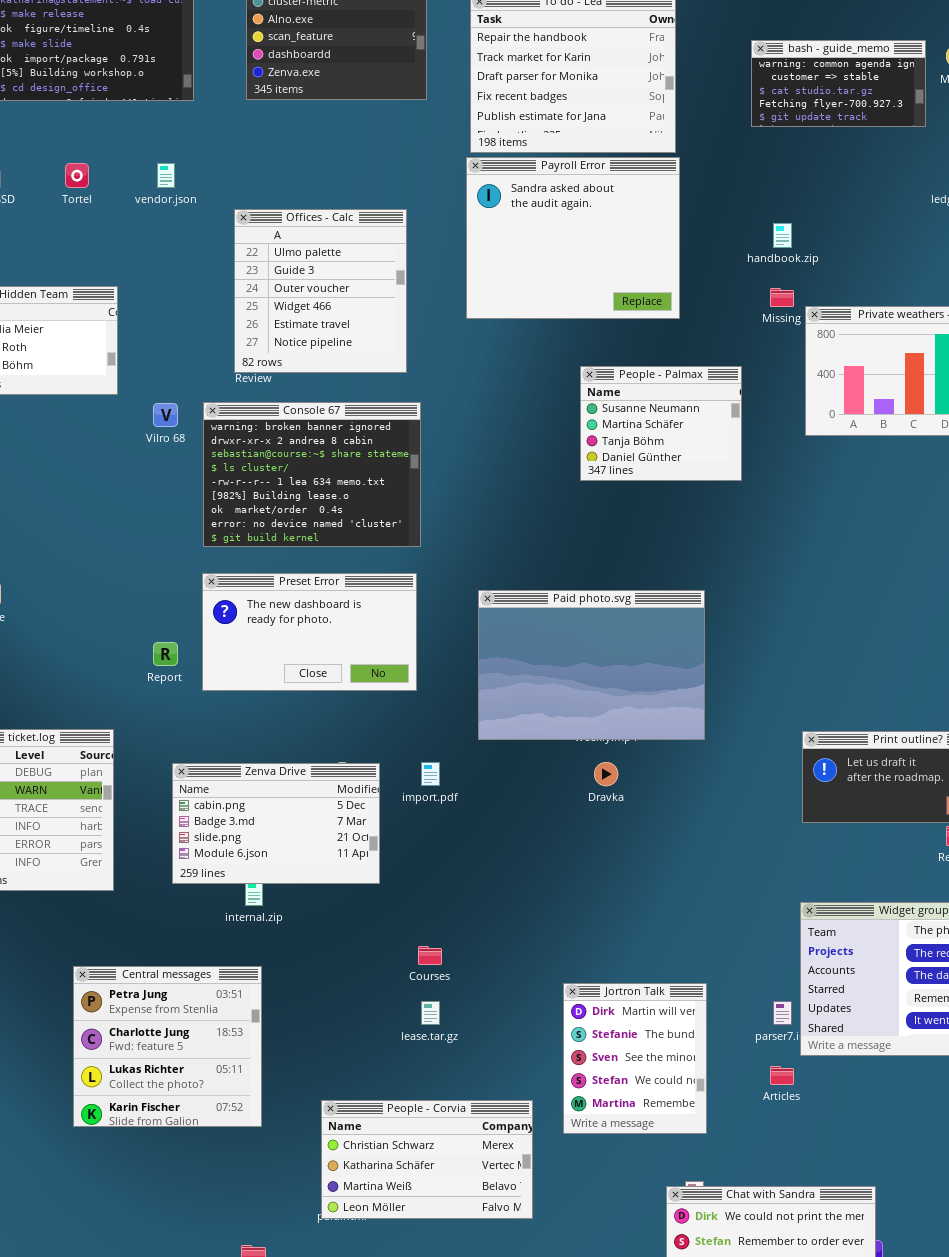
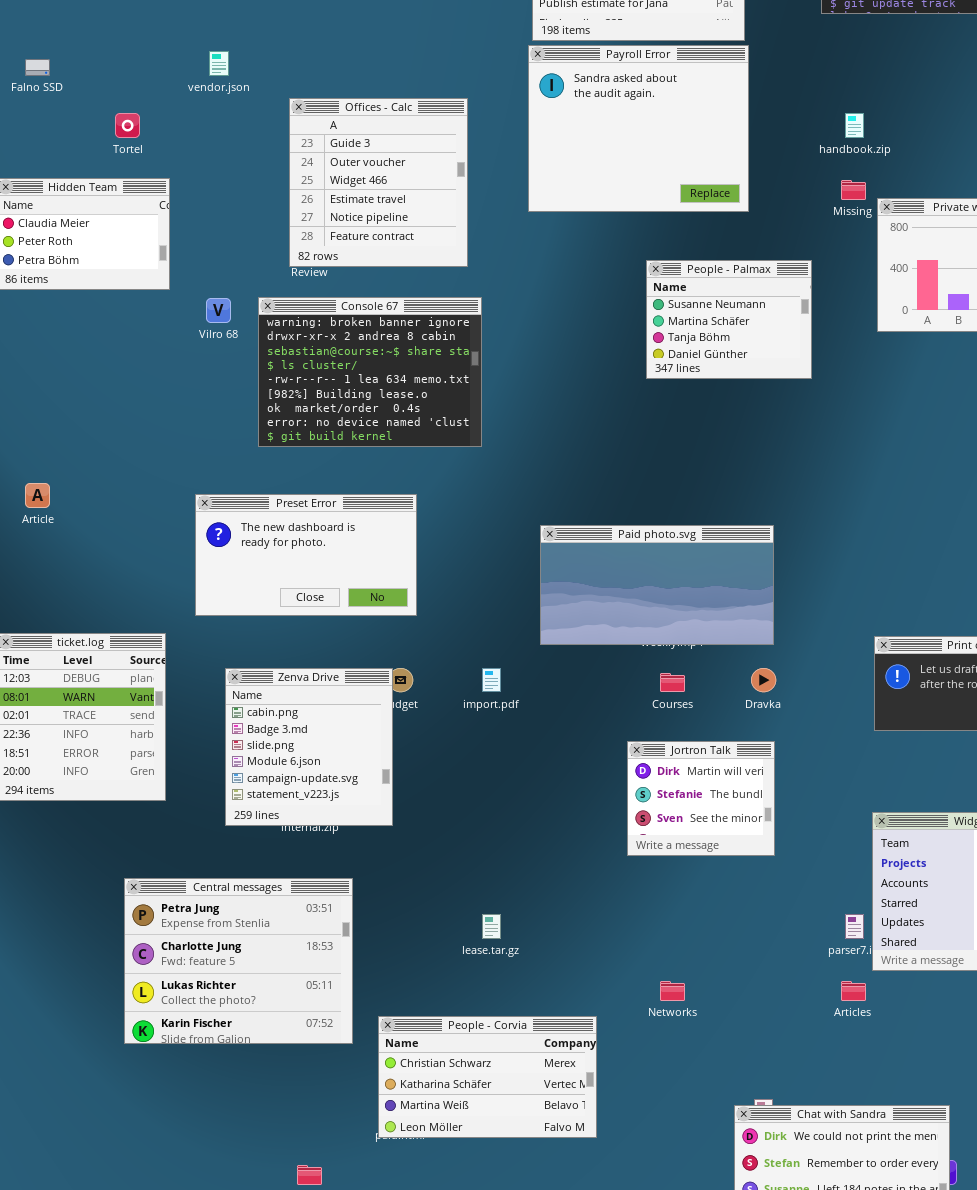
Tortel: [65,163,89,188] -> [115,113,140,138], moved
Offices - Calc: [234,209,407,373] -> [289,98,468,267], scrolled down 1 row
Preset Error: [202,573,417,691] -> [195,494,417,616], moved
Paid photo.svg: [478,590,705,740] -> [540,525,774,645], resized
Dravka: [594,762,618,786] -> [751,668,776,692], moved
Zenva Drive: [172,763,380,884] -> [225,668,393,826], resized
Courses: [418,946,442,965] -> [660,673,685,692], moved
Central messages: [73,966,262,1127] -> [124,878,353,1044], resized
Jortron Talk: [563,983,707,1134] -> [627,741,775,856], moved, resized

